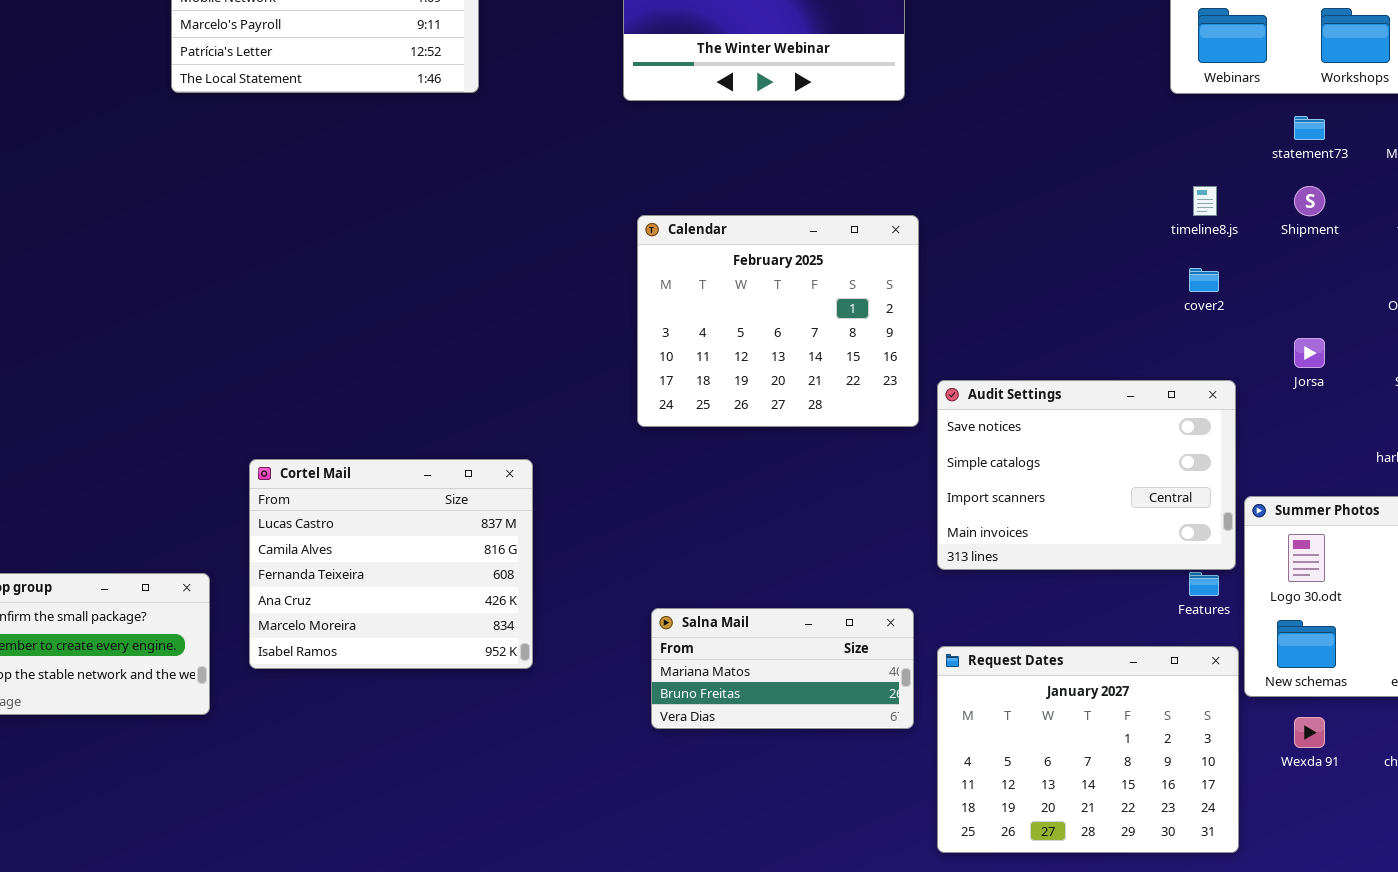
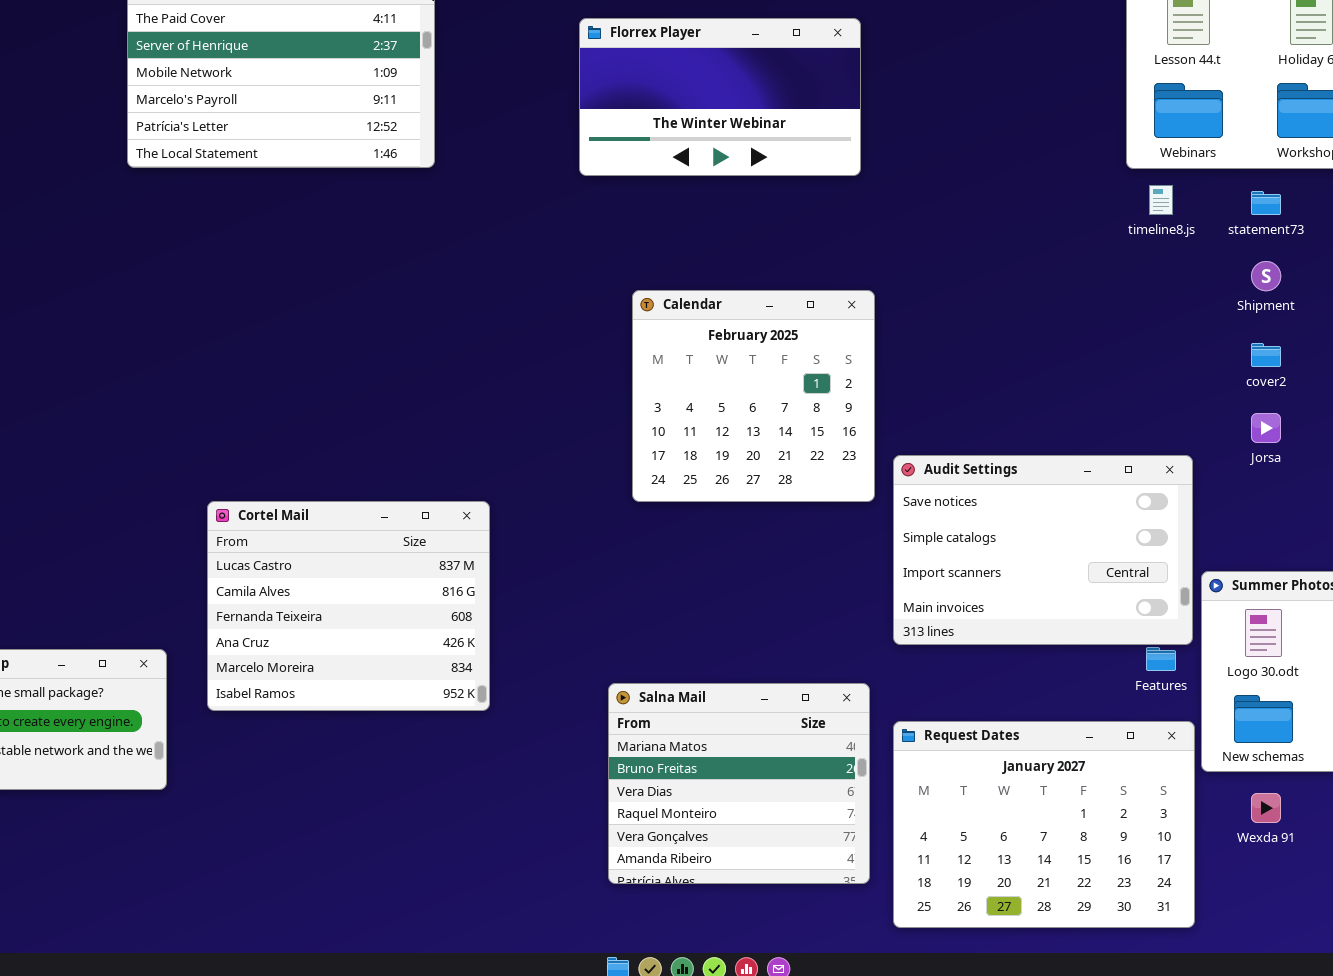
timeline8.js: [1193,186,1217,216] -> [1149,185,1173,215], moved
Calendar: [637,215,919,427] -> [632,290,875,502], resized
cover2: [1189,268,1219,292] -> [1251,343,1281,367], moved
Cortel Mail: [249,459,533,669] -> [207,501,490,711], moved
Salna Mail: [651,608,914,729] -> [608,683,870,884], resized

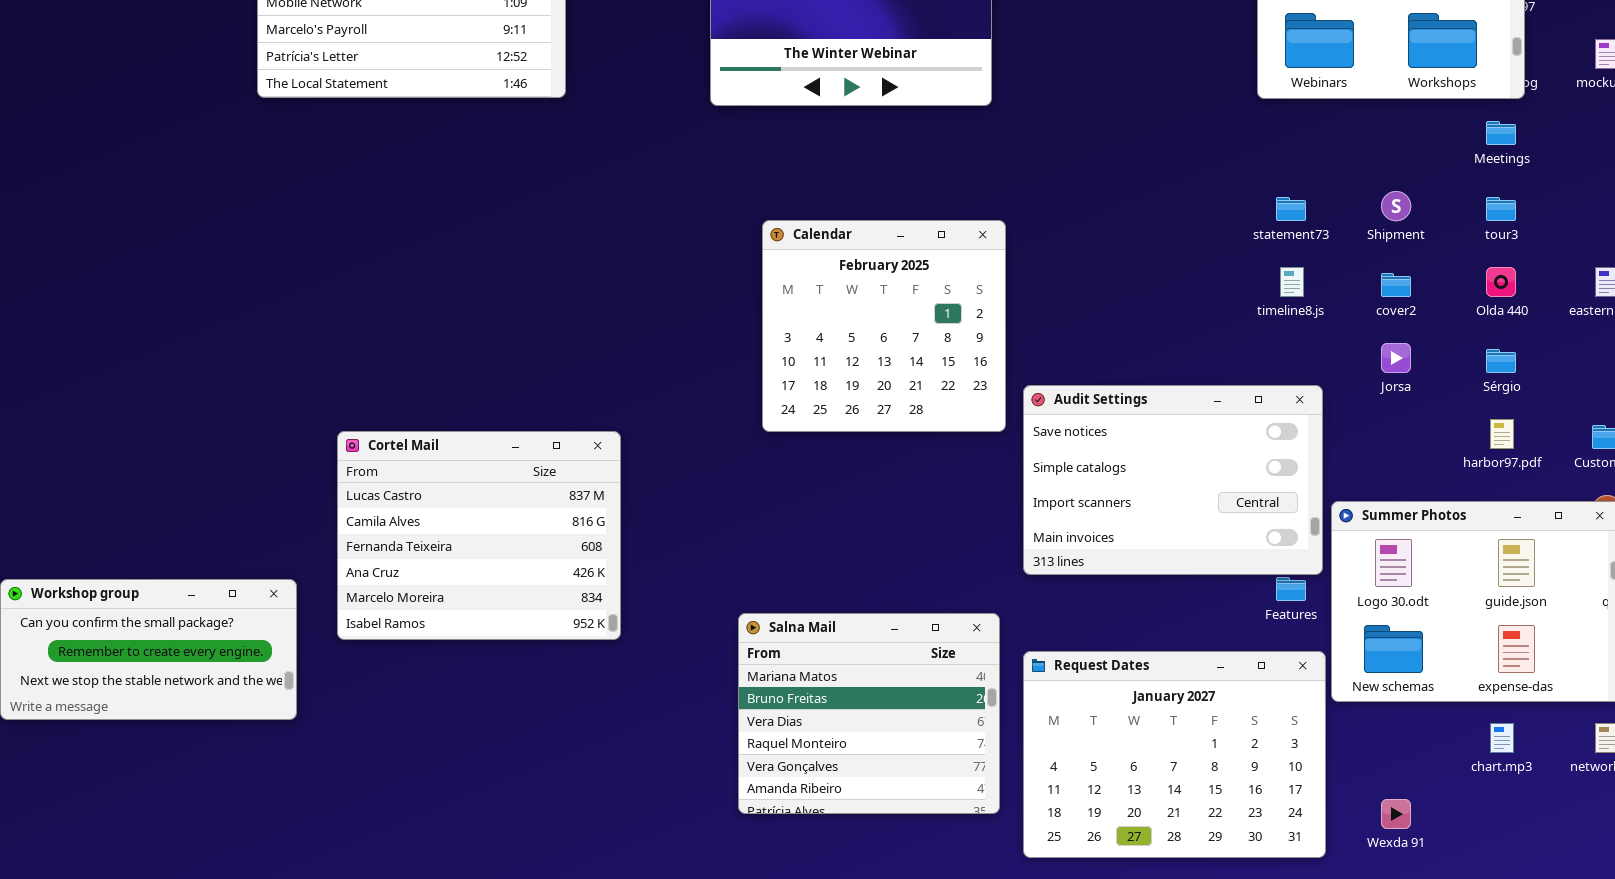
timeline8.js: [1149,185,1173,215] -> [1280,267,1304,297], moved
statement73: [1251,191,1281,215] -> [1276,197,1306,221], moved
Wexda 91: [1251,793,1281,823] -> [1381,799,1411,829], moved

